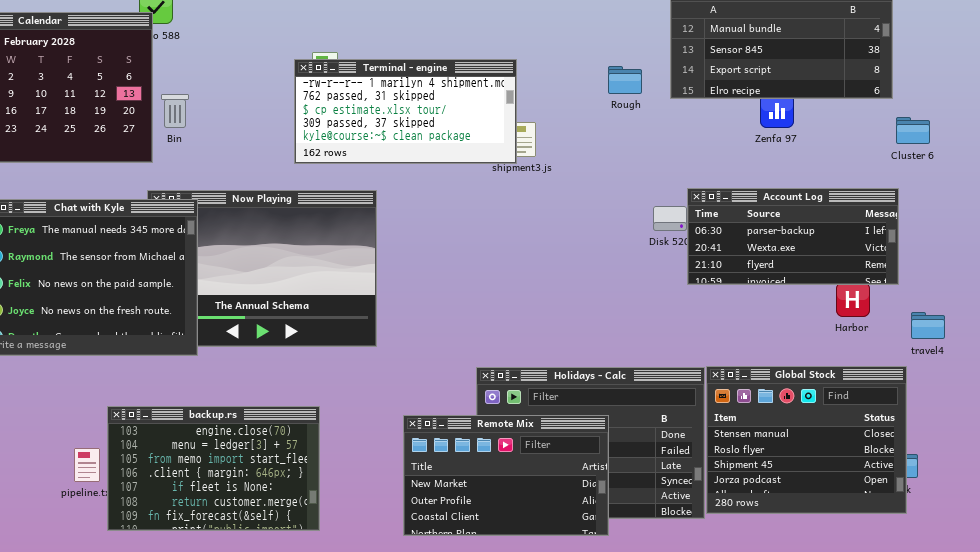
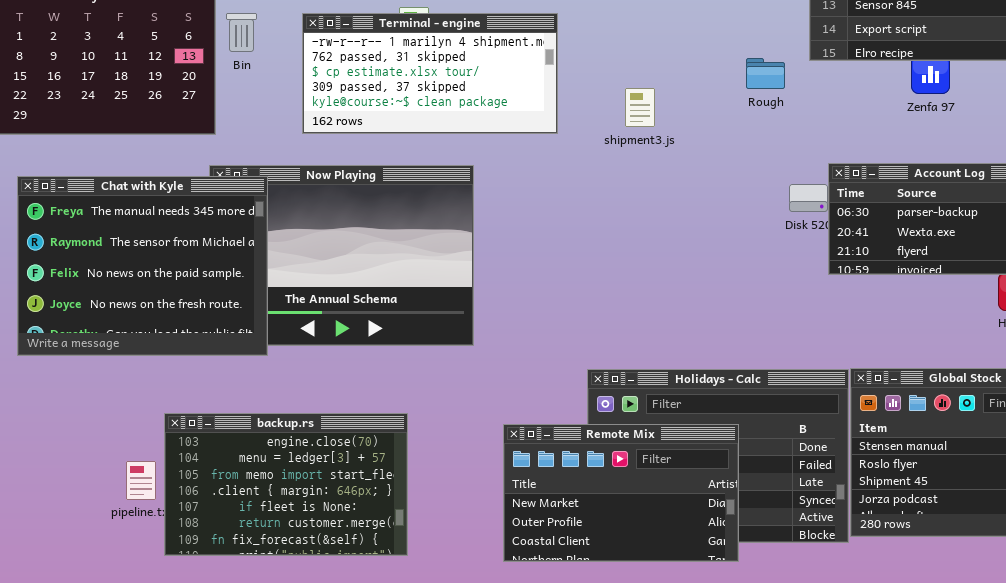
Terminal - engine: [294,59,517,164] -> [302,13,558,134], moved
Rough: [608,66,642,94] -> [746,58,785,89], moved
Bin: [161,94,189,128] -> [226,13,257,52], moved

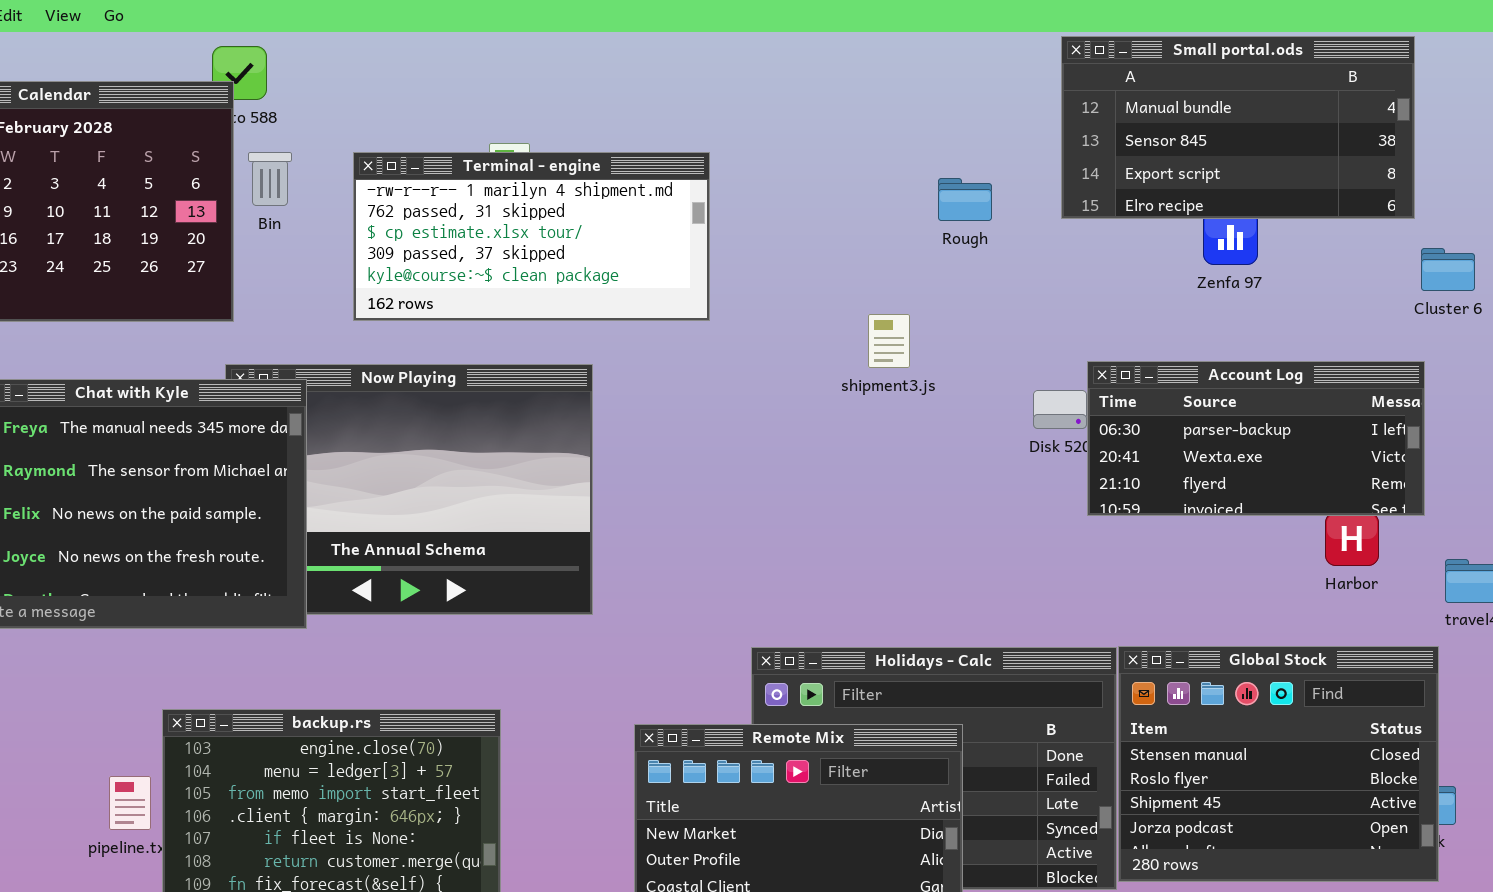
Rough: [746,58,785,89] -> [938,178,992,221], moved
shipment3.js: [625,88,655,127] -> [868,314,910,368], moved

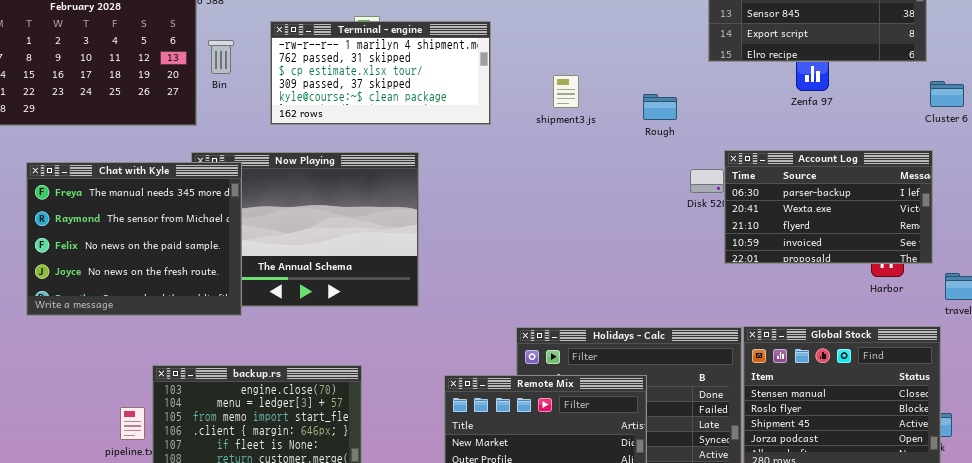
Bin: [248,152,292,206] -> [208,40,234,74], moved
Rough: [938,178,992,221] -> [643,94,677,120], moved
shipment3.js: [868,314,910,368] -> [553,75,579,108], moved
Account Log: [1087,361,1425,516] -> [724,150,933,264], resized

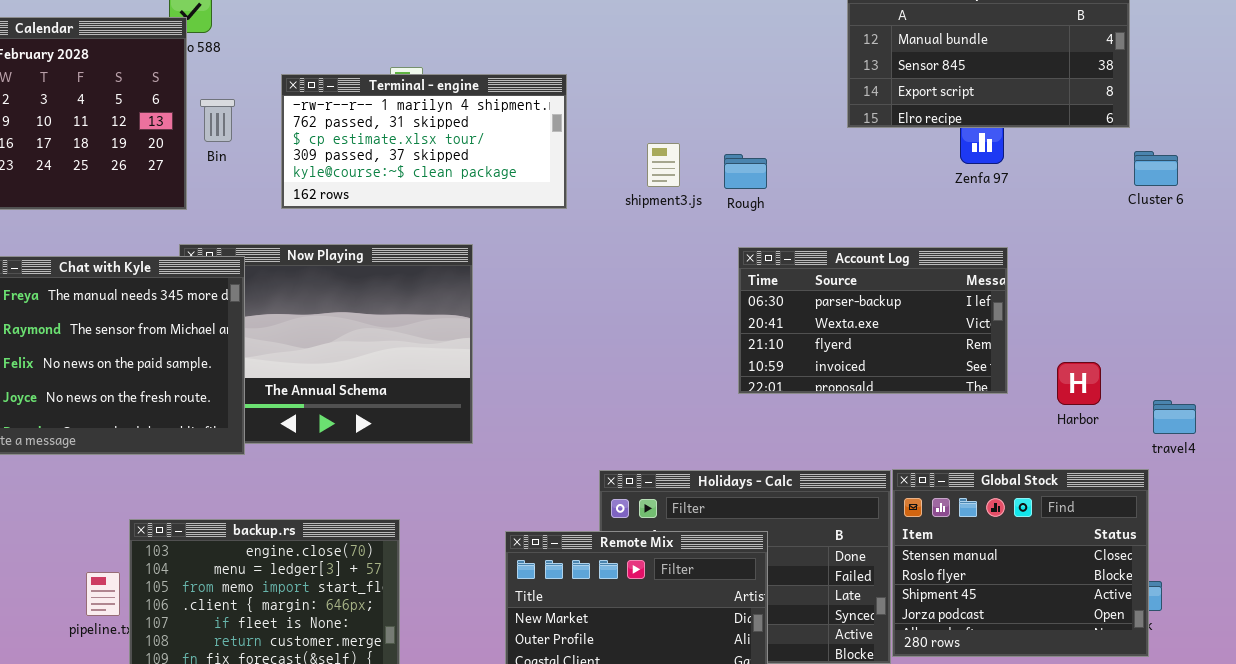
Rough: [643,94,677,120] -> [724,154,767,189], moved
Account Log: [724,150,933,264] -> [738,247,1008,394], moved

